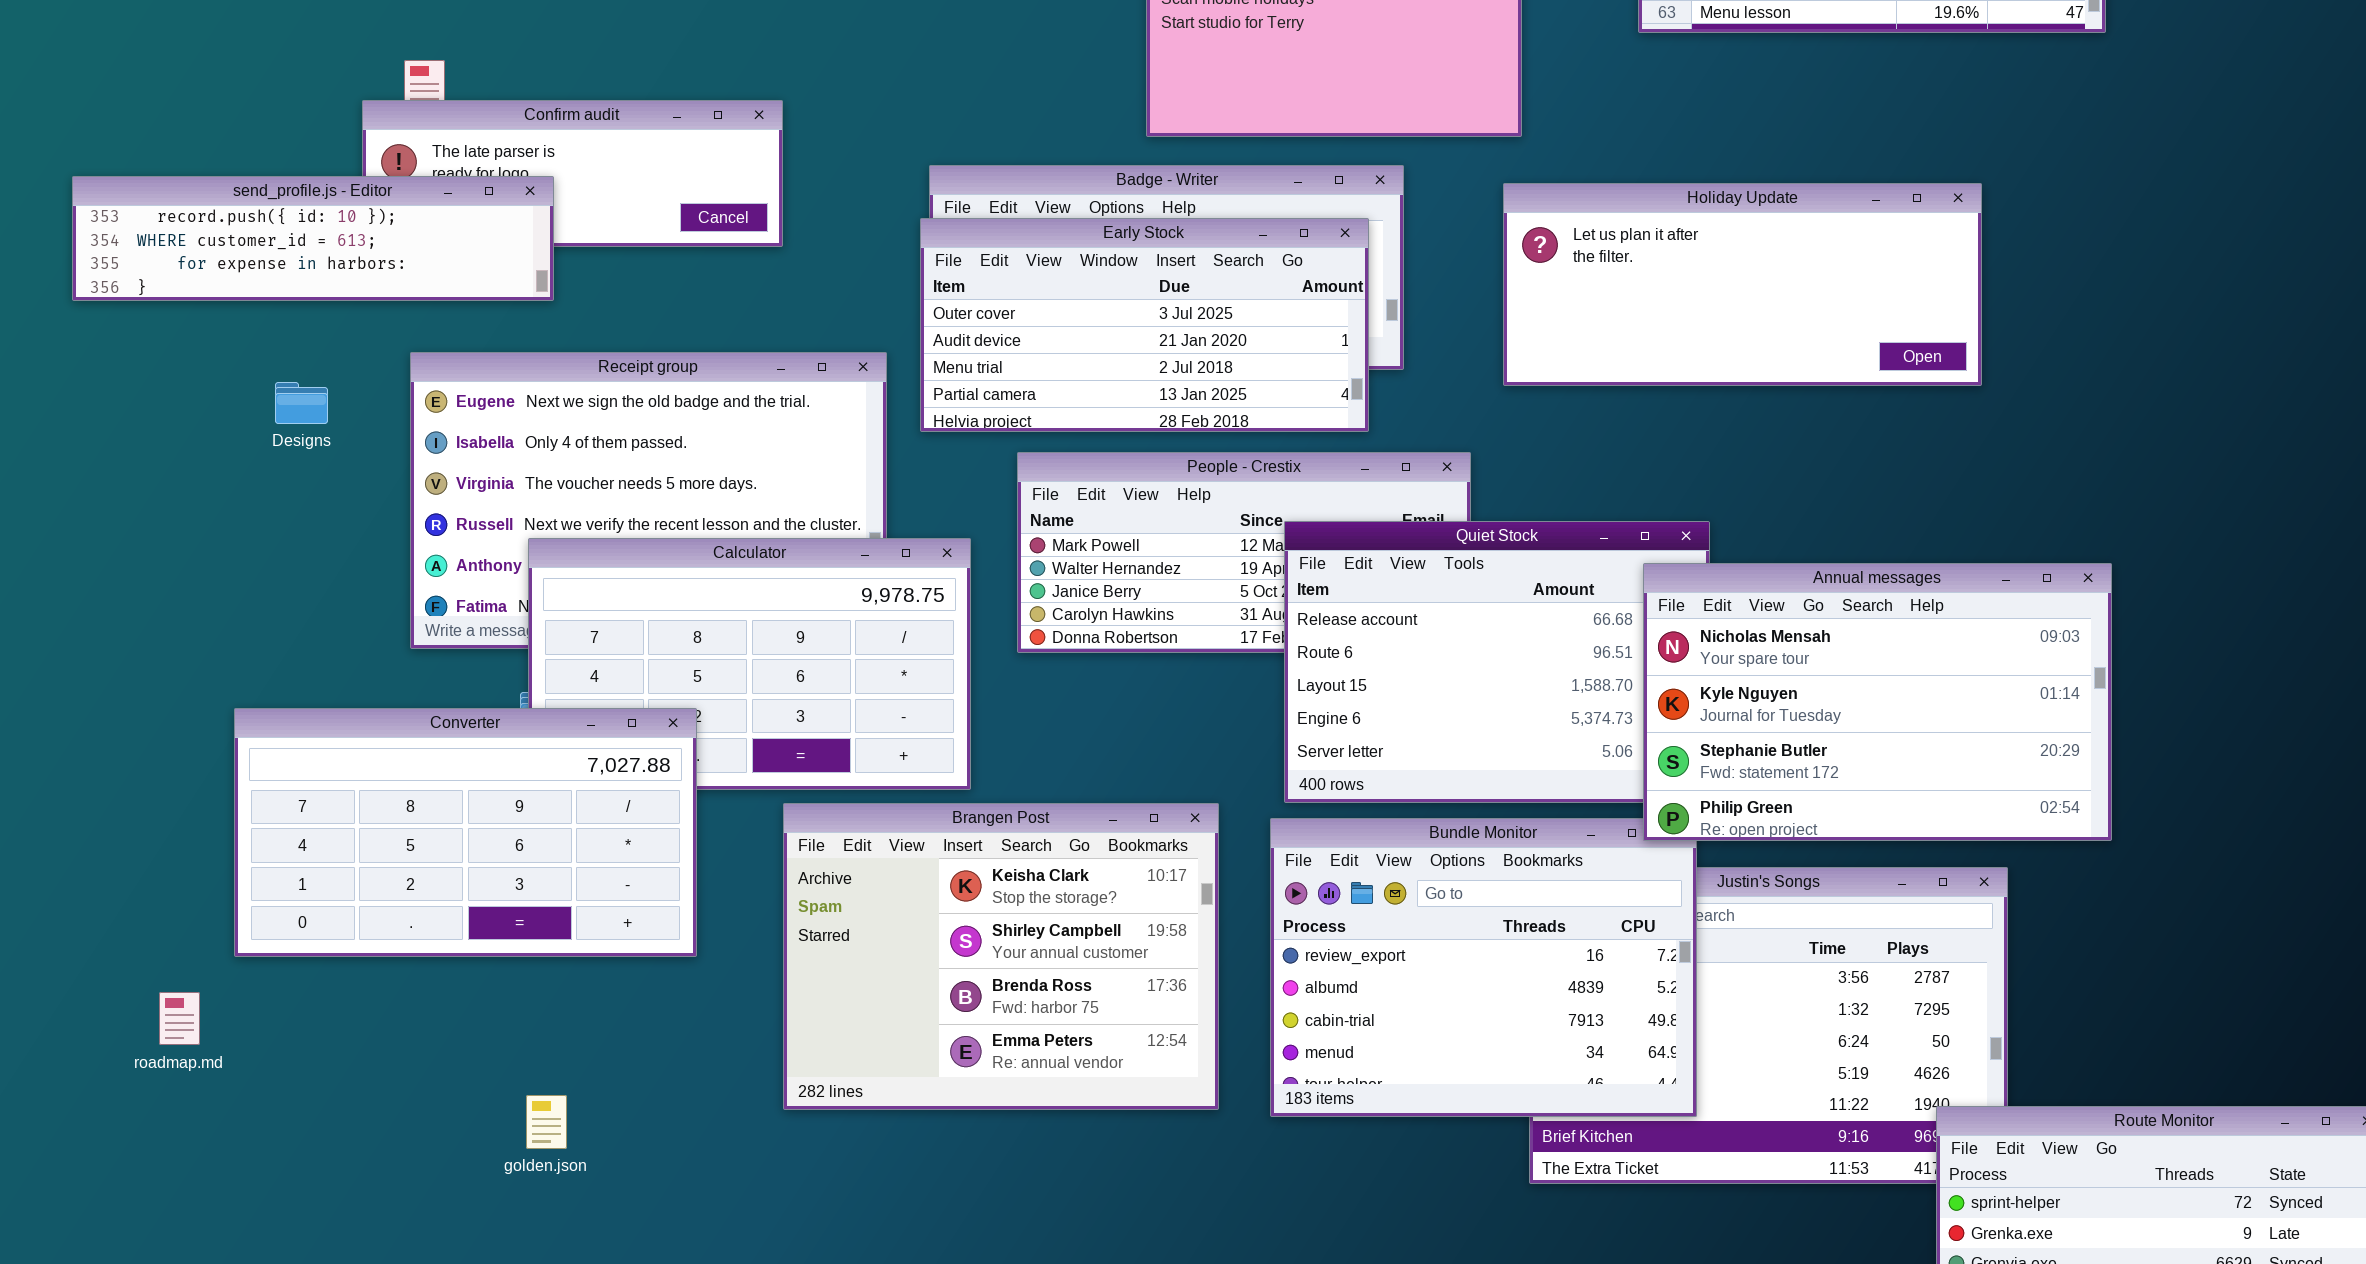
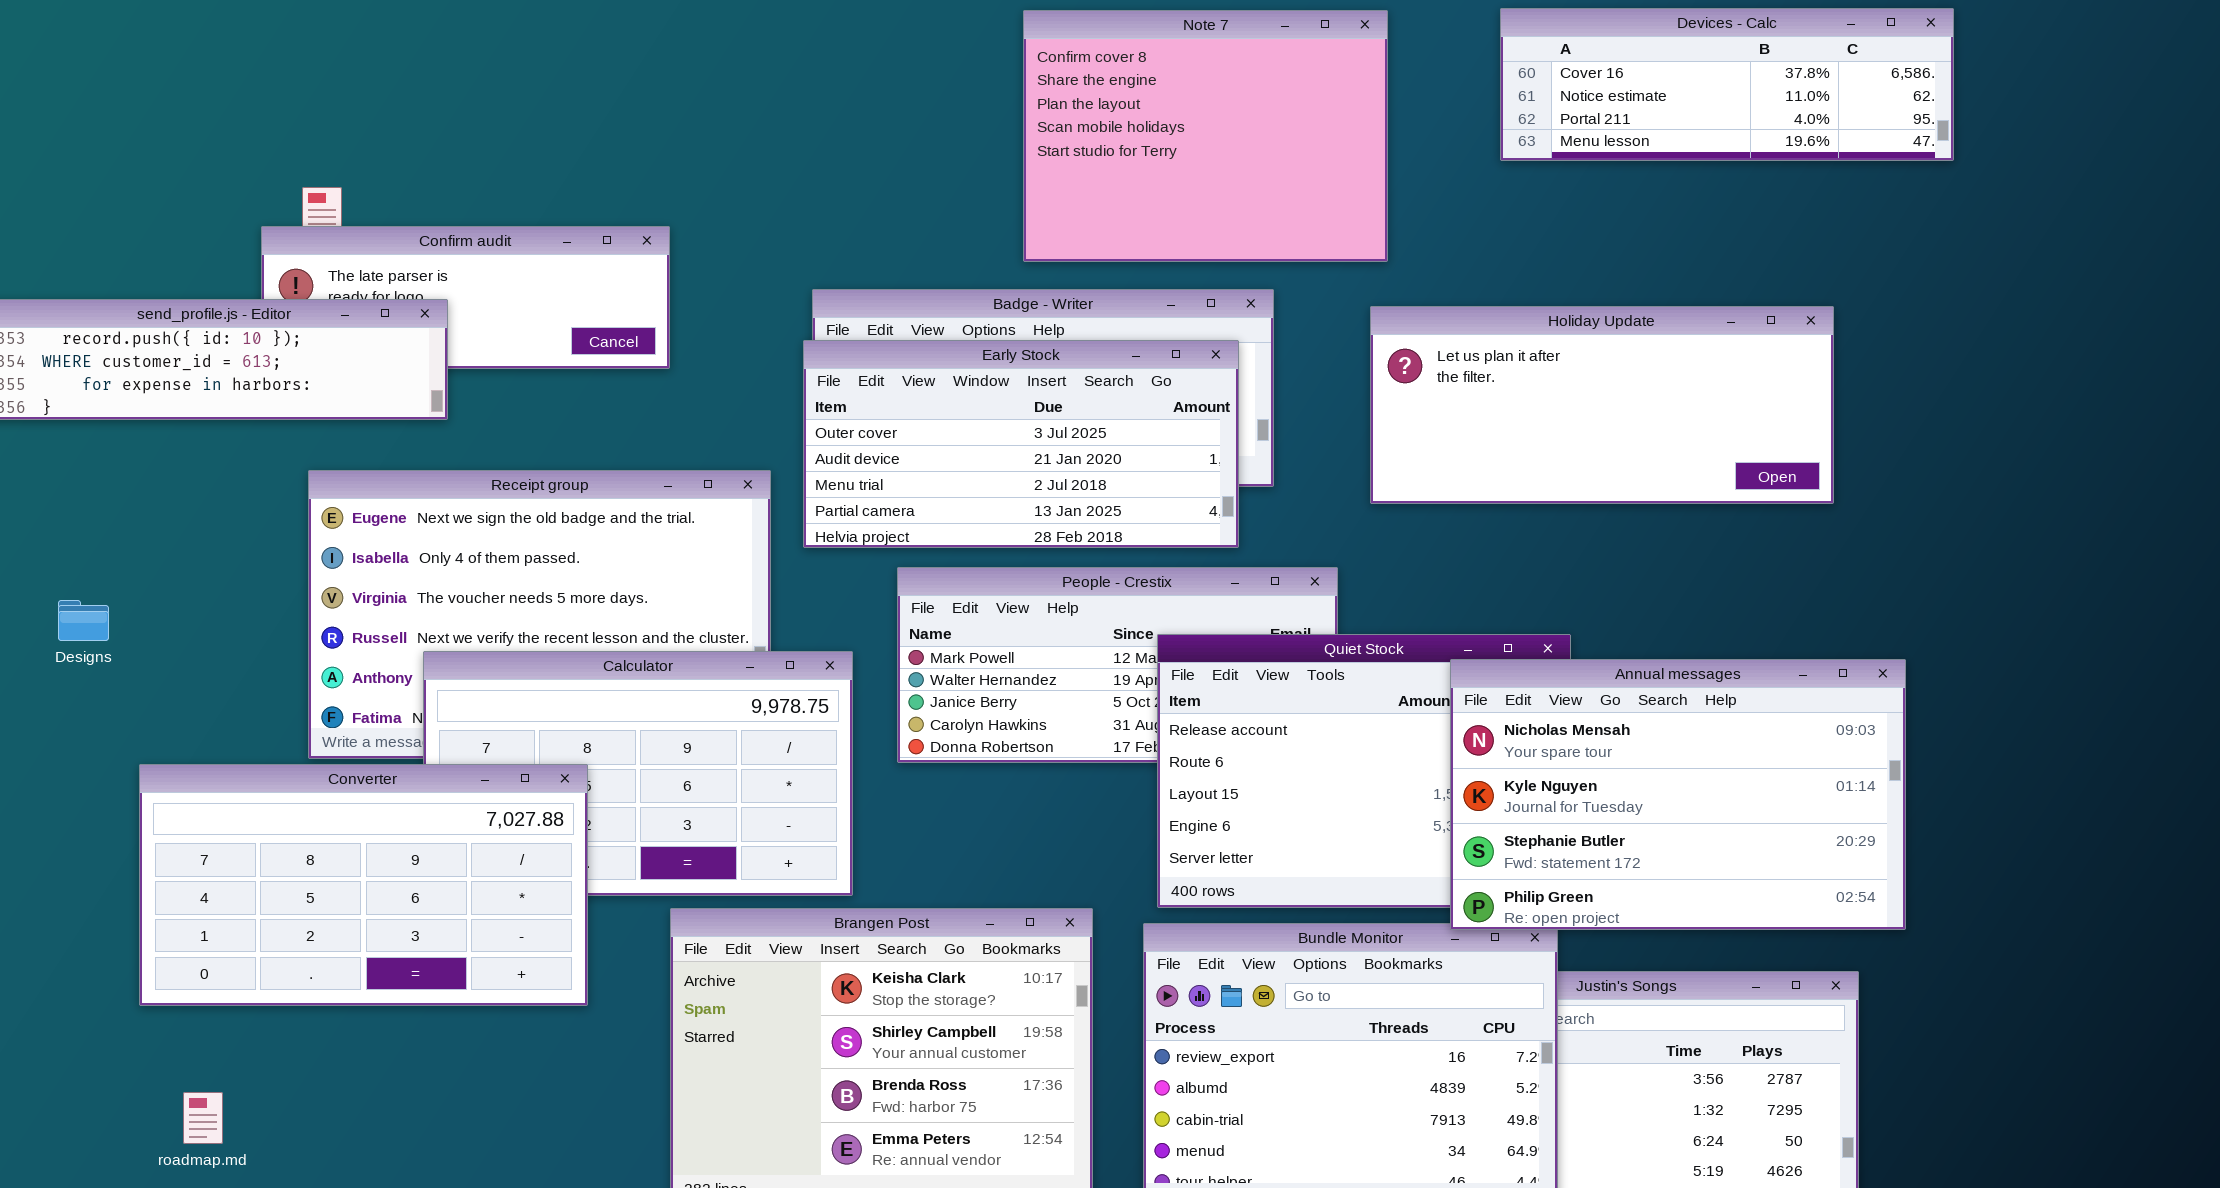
Designs: [275,382,328,424] -> [58,600,109,641], moved
Annual messages: [1643,563,2112,841] -> [1450,659,1906,930], moved
Converter: [234,708,697,957] -> [139,764,588,1006], moved
roadmap.md: [159,992,200,1045] -> [183,1092,223,1144], moved

